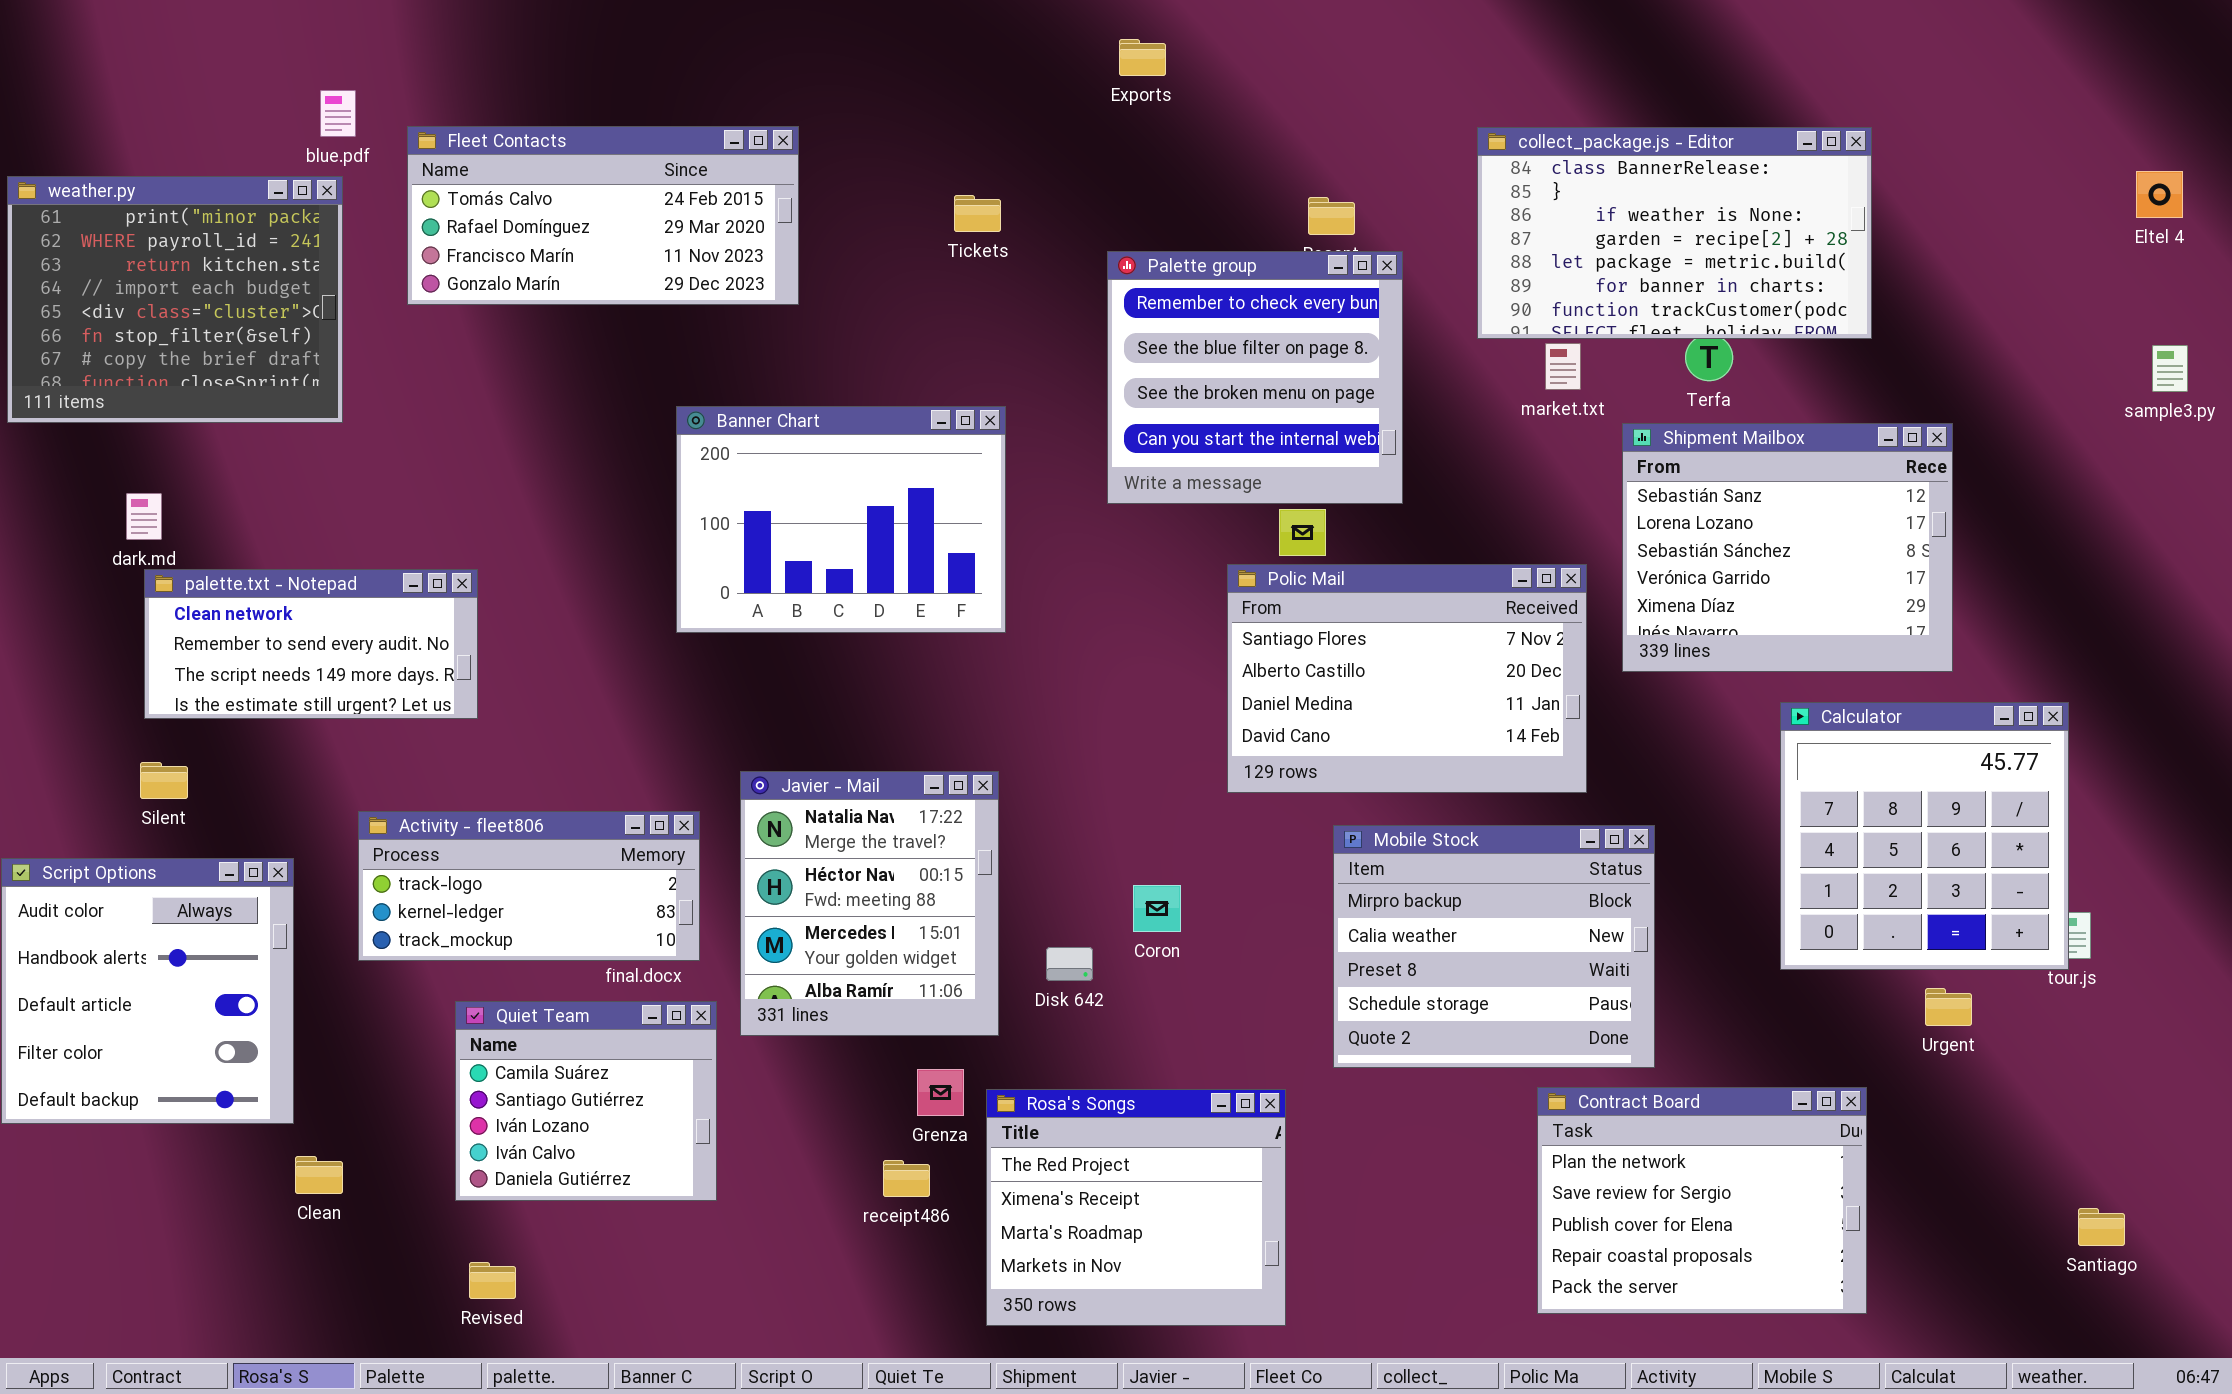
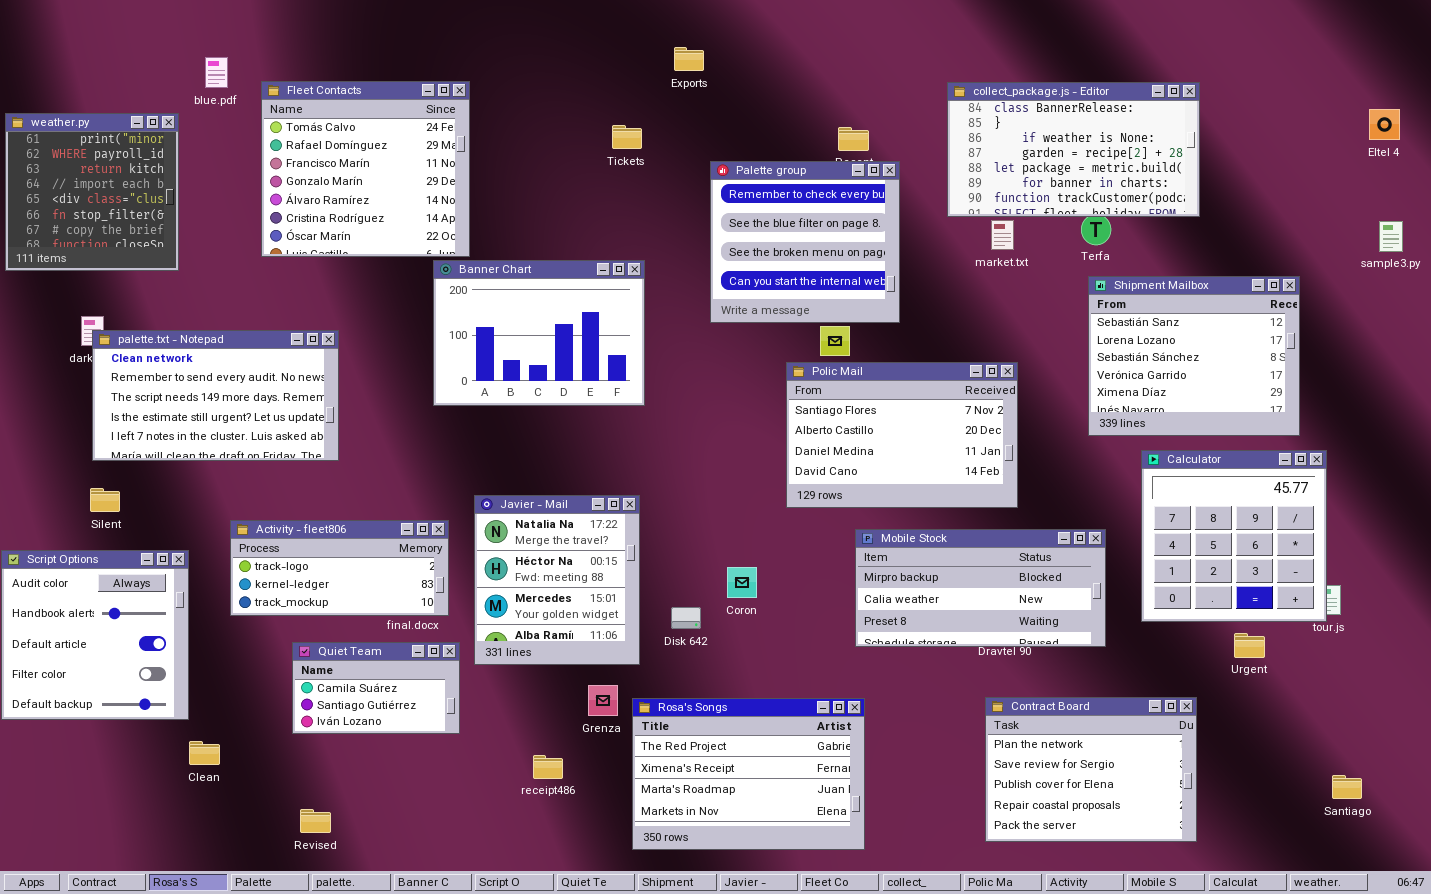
Exports: [1119,39,1166,76] -> [674,47,704,71], moved
Fleet Contacts: [407,126,799,305] -> [261,81,470,257], resized
weather.py: [7,176,343,423] -> [5,113,179,271], resized
Shipment Mailbox: [1622,423,1953,672] -> [1088,276,1300,436], moved
palette.txt - Notepad: [144,569,478,719] -> [92,330,339,461], resized
Mobile Stock: [1333,825,1655,1068] -> [855,529,1106,647], resized
Quiet Team: [455,1001,717,1201] -> [292,642,460,734], resized
Rosa's Songs: [986,1089,1286,1326] -> [632,698,865,850], resized
receipt486: [883,1160,930,1197] -> [533,755,563,779], moved

